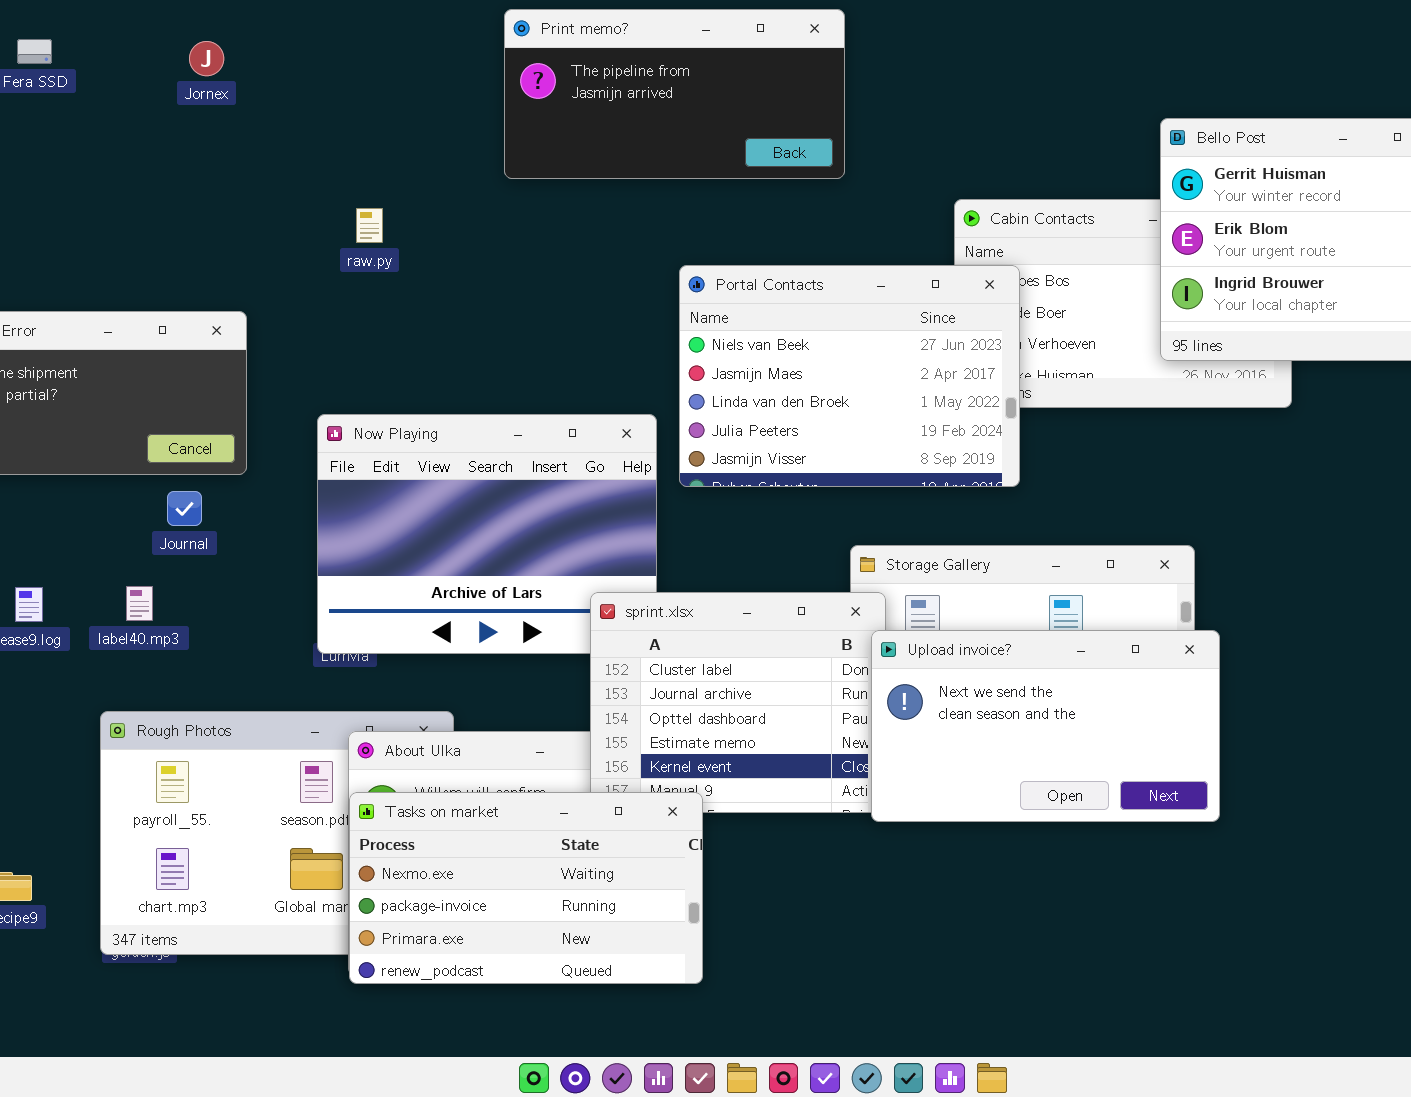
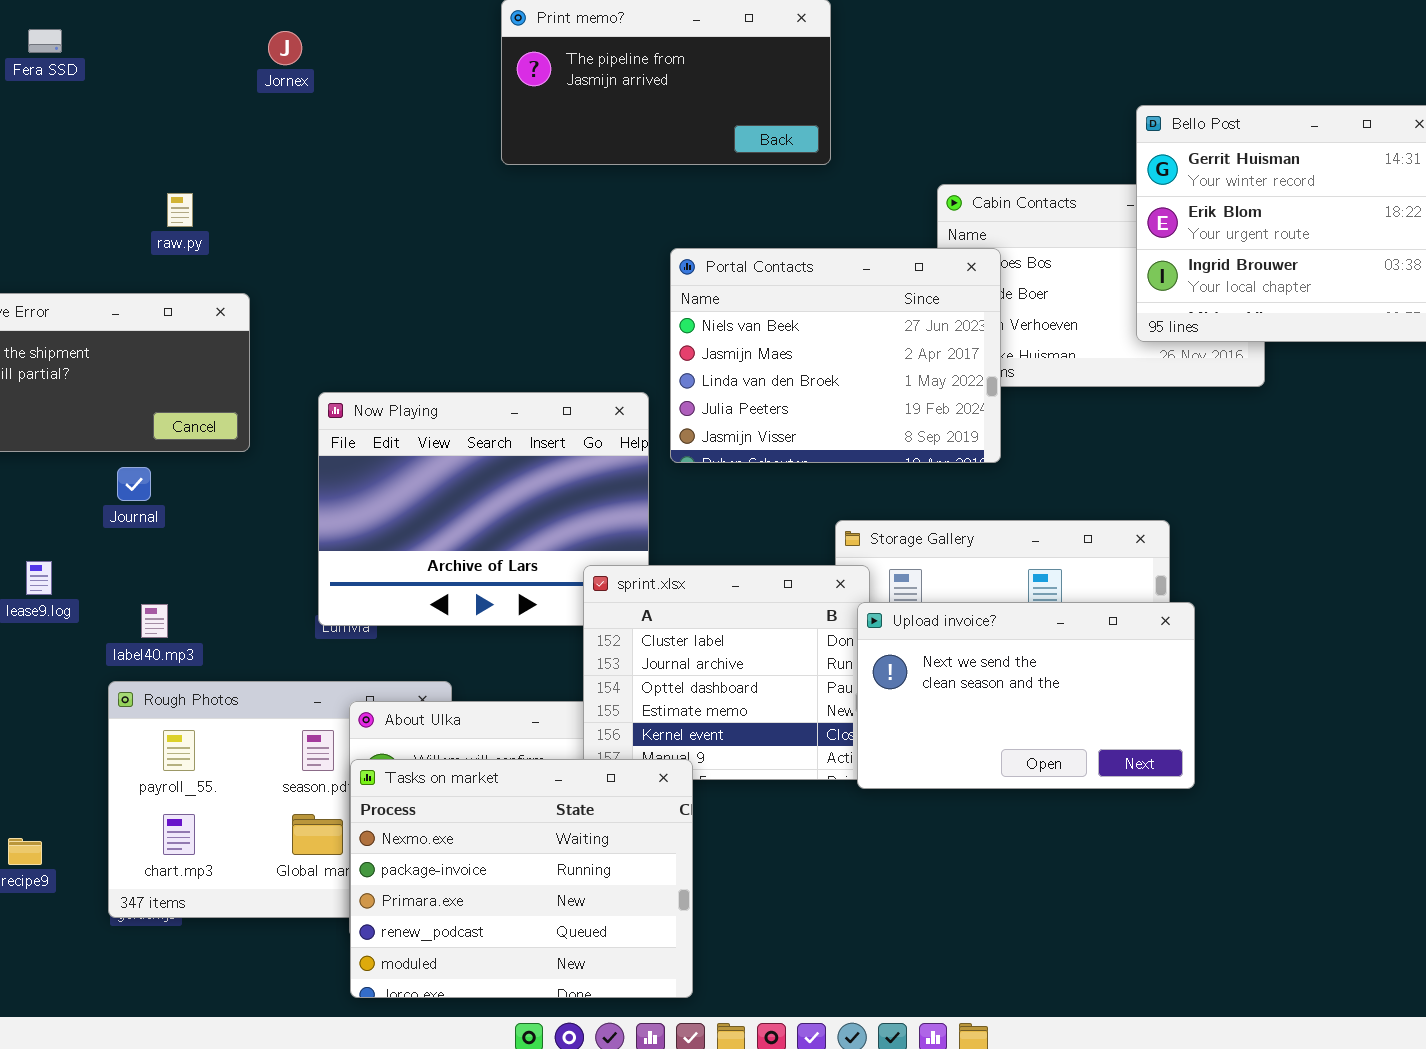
Jornex: [189,41,224,76] -> [268,31,302,65], moved
raw.py: [356,208,383,243] -> [167,193,193,227], moved
Journal: [167,491,202,526] -> [117,467,151,501], moved
label40.mp3: [126,586,153,621] -> [141,604,168,638], moved
Tasks on market: [349,792,703,984] -> [350,759,693,998], resized

